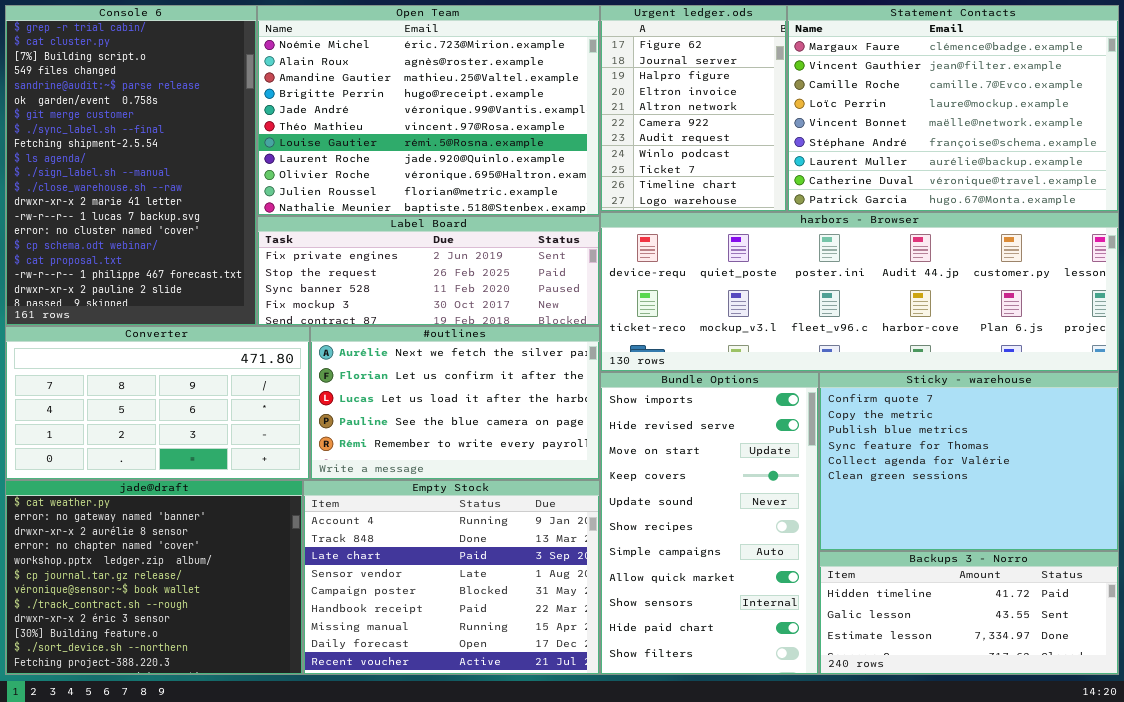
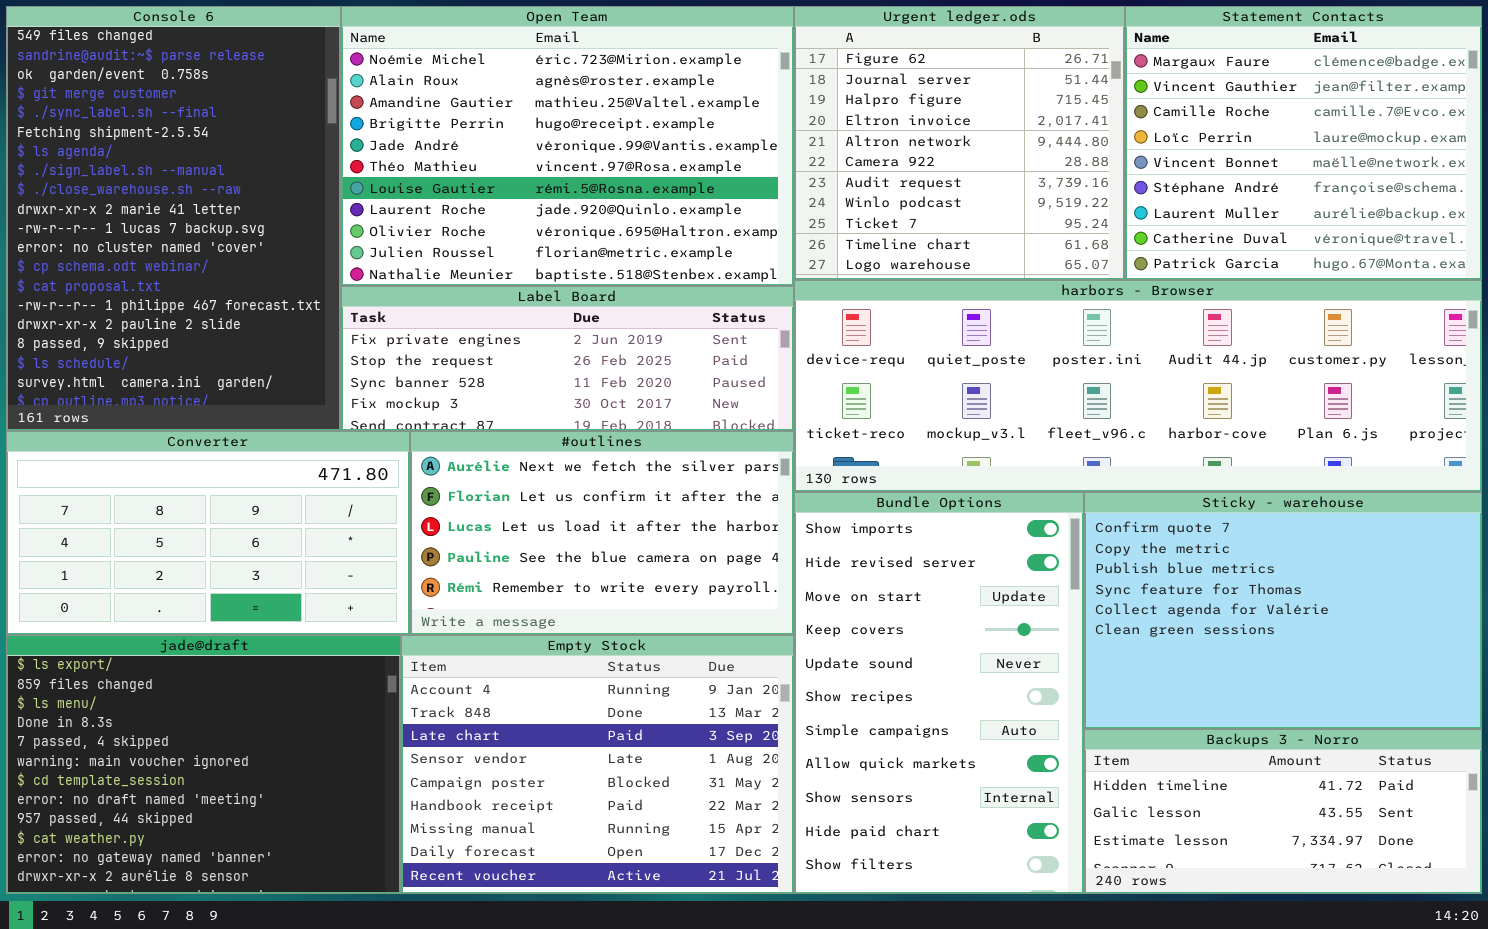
Console 6: [5,5,257,326] -> [6,6,341,431], scrolled down 3 rows
Urgent ledger.ods: [600,5,787,212] -> [794,6,1125,280], resized
Statement Contacts: [787,5,1119,212] -> [1125,6,1482,280], resized
jade@draft: [5,480,303,675] -> [6,635,401,894], scrolled up 9 rows

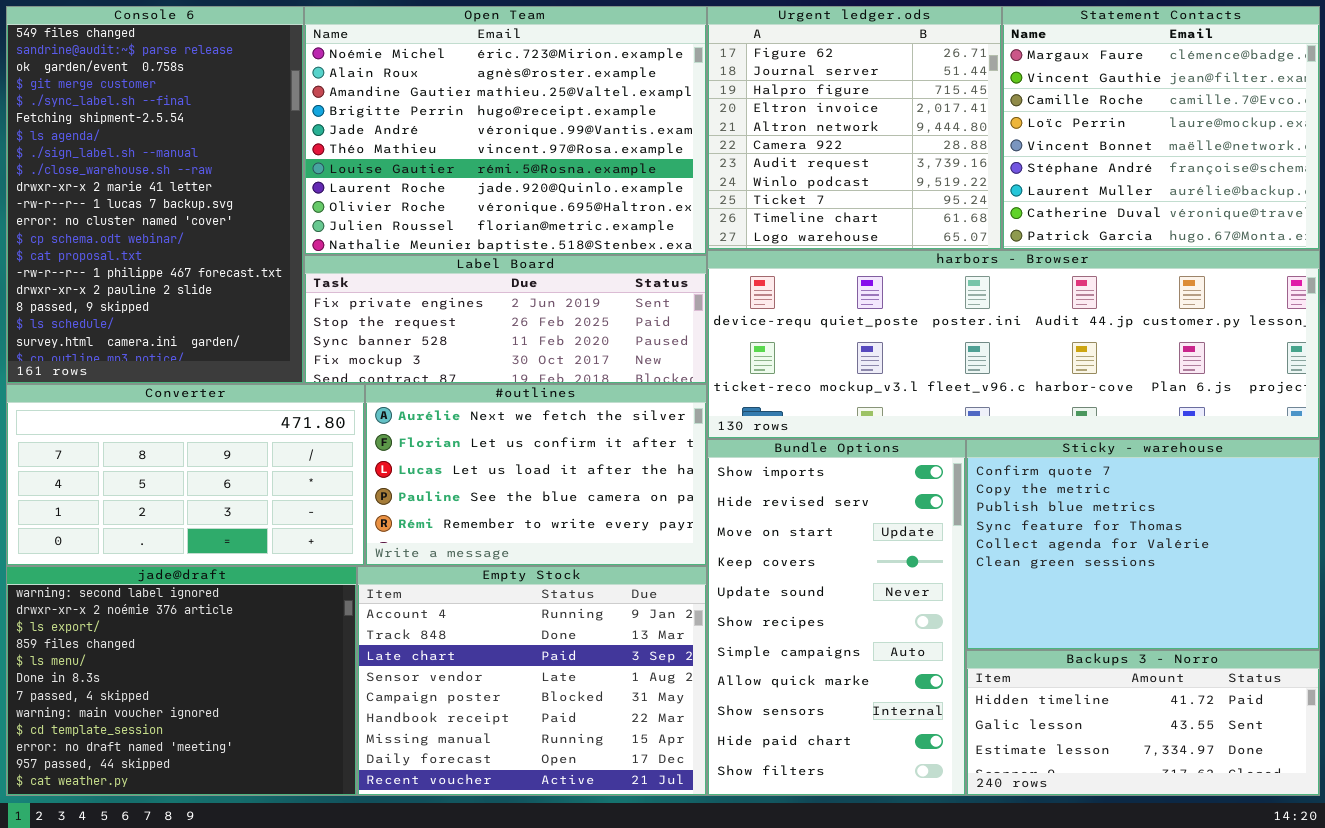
jade@draft: [6,635,401,894] -> [6,566,357,796], scrolled up 2 rows

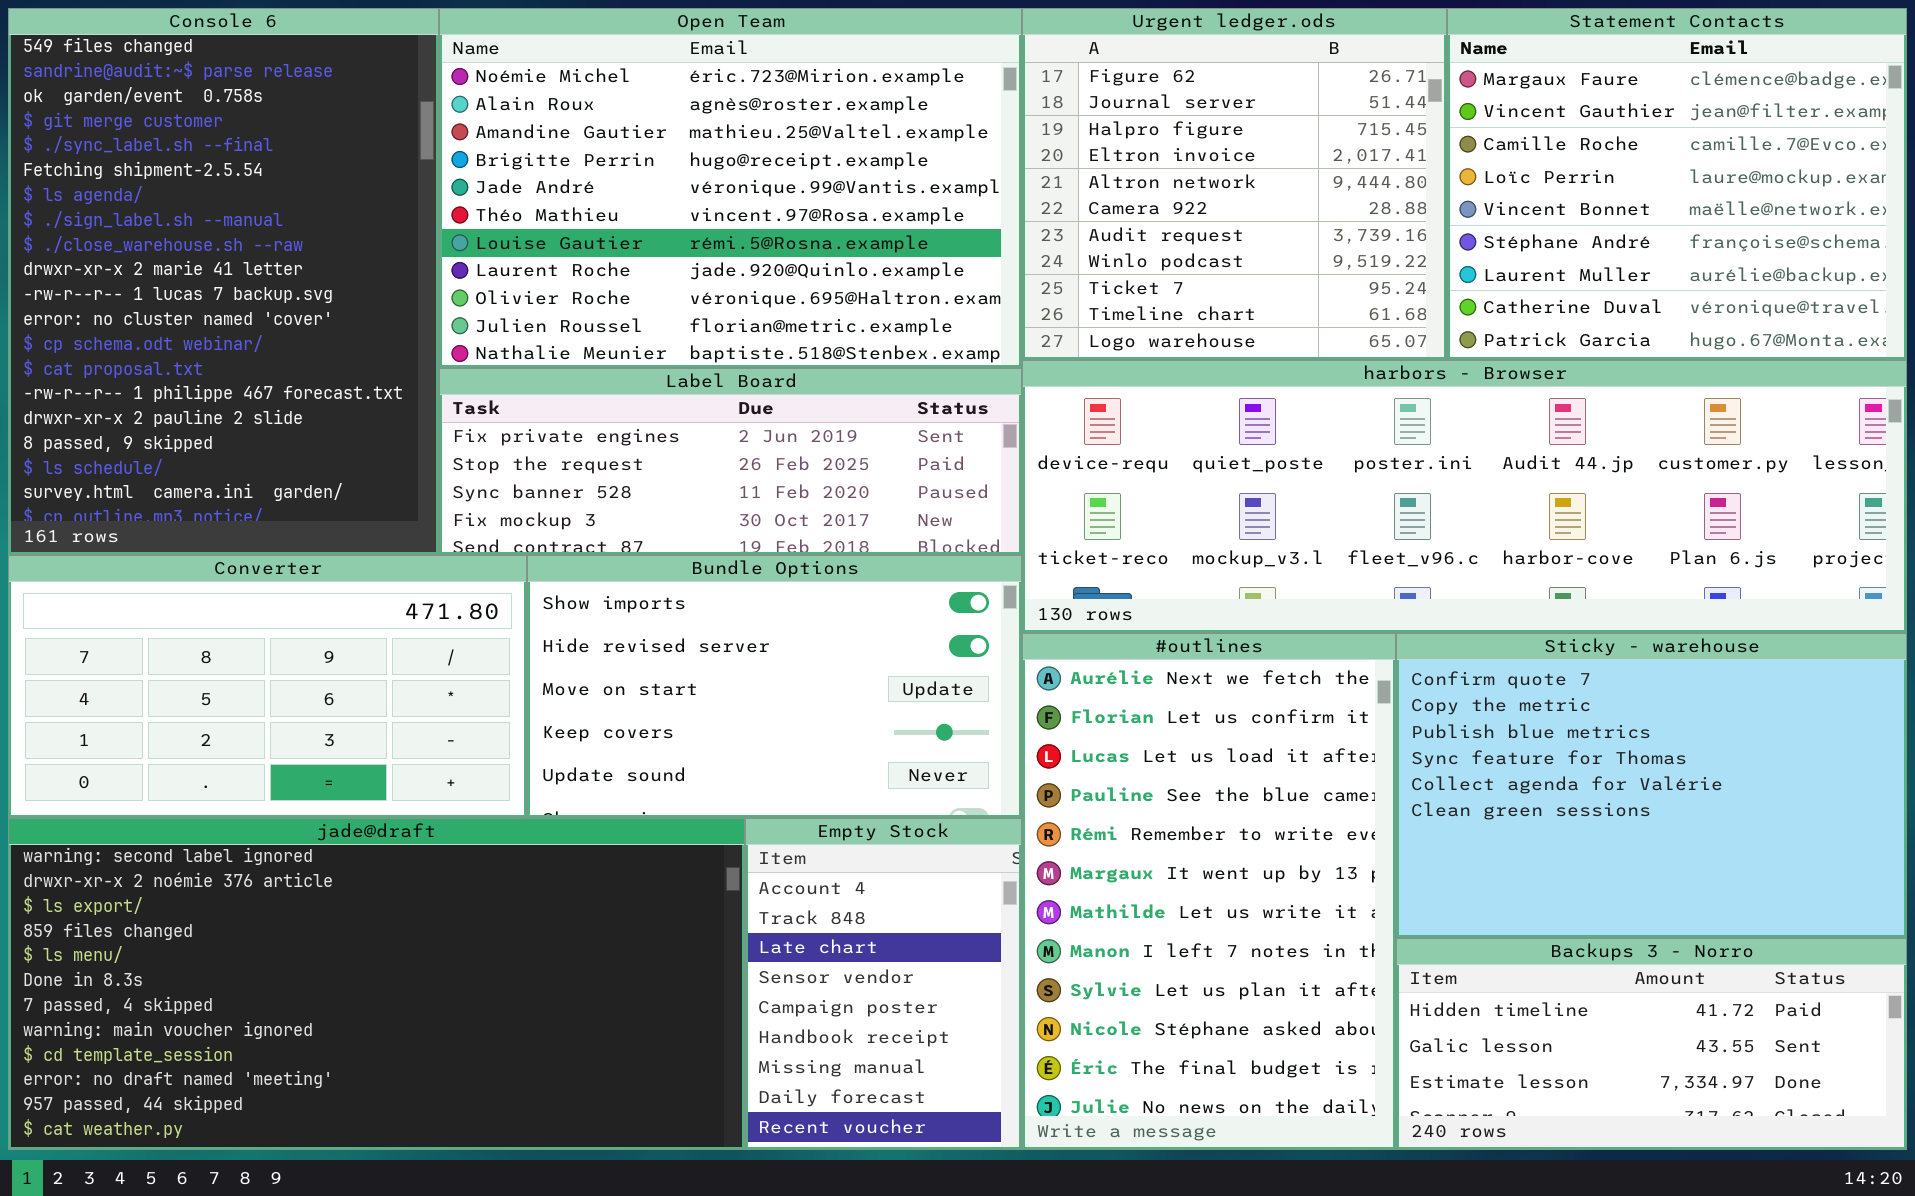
#outlines: [365,384,707,566] -> [1022,633,1396,1150], moved, resized
Bundle Options: [707,439,966,796] -> [527,555,1022,818], moved, resized
jade@draft: [6,566,357,796] -> [8,818,745,1150], resized
Empty Stock: [357,566,707,796] -> [745,818,1022,1150], resized

